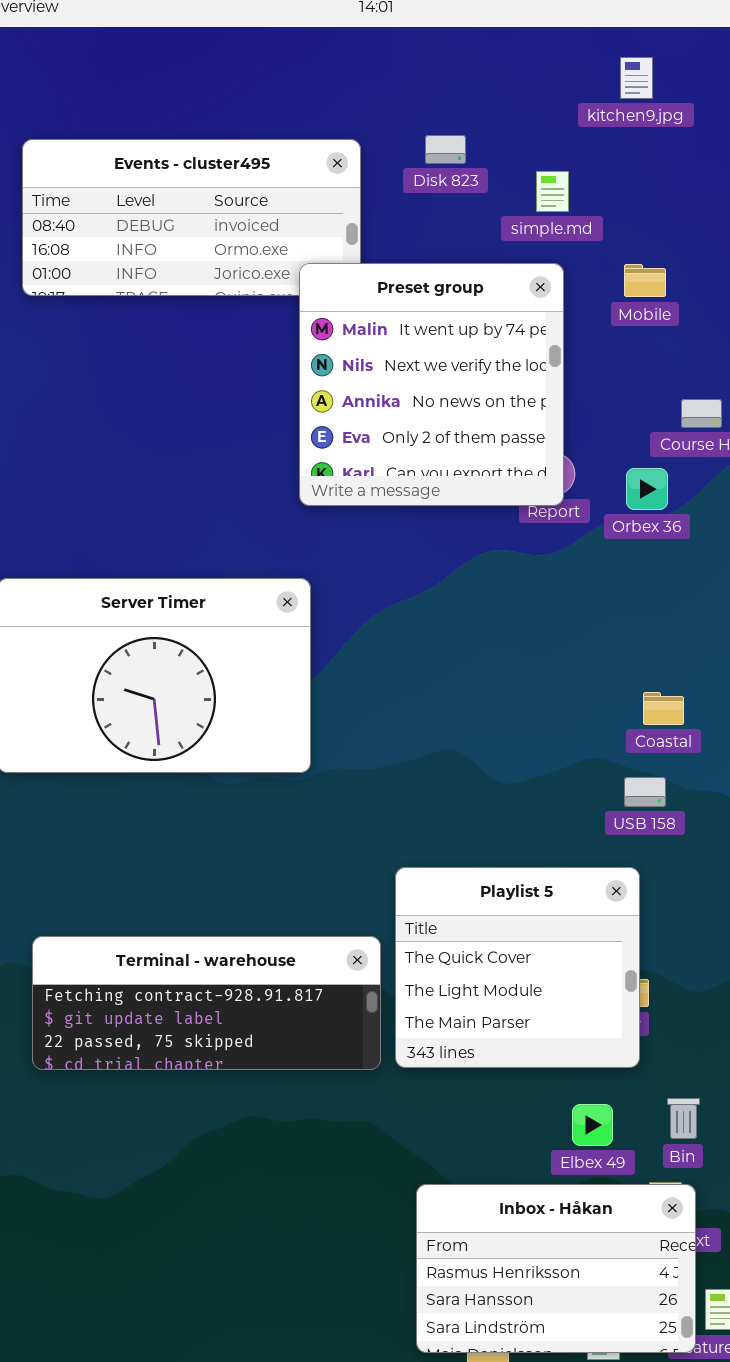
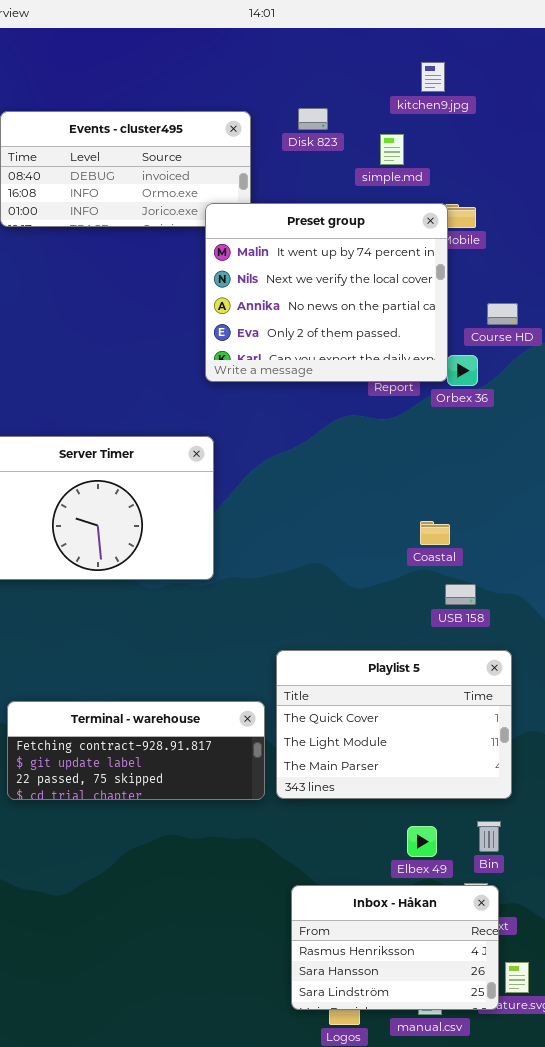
kitchen9.jpg: [620,57,653,99] -> [421,62,445,92], moved
Preset group: [299,263,564,506] -> [205,203,448,382], resized
Coastal: [643,692,684,725] -> [420,521,450,545], moved
Playlist 5: [395,867,640,1068] -> [276,650,512,799], resized

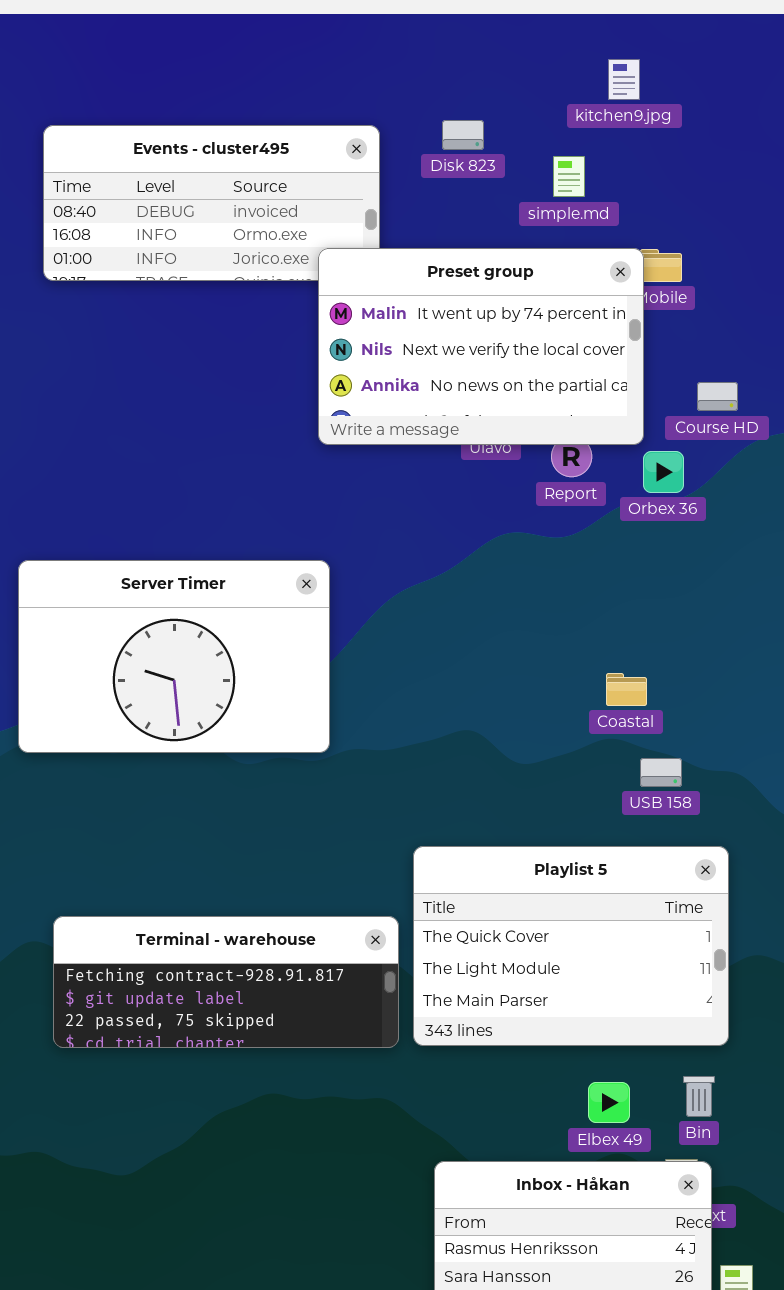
Preset group: [205,203,448,382] -> [318,248,644,445], resized

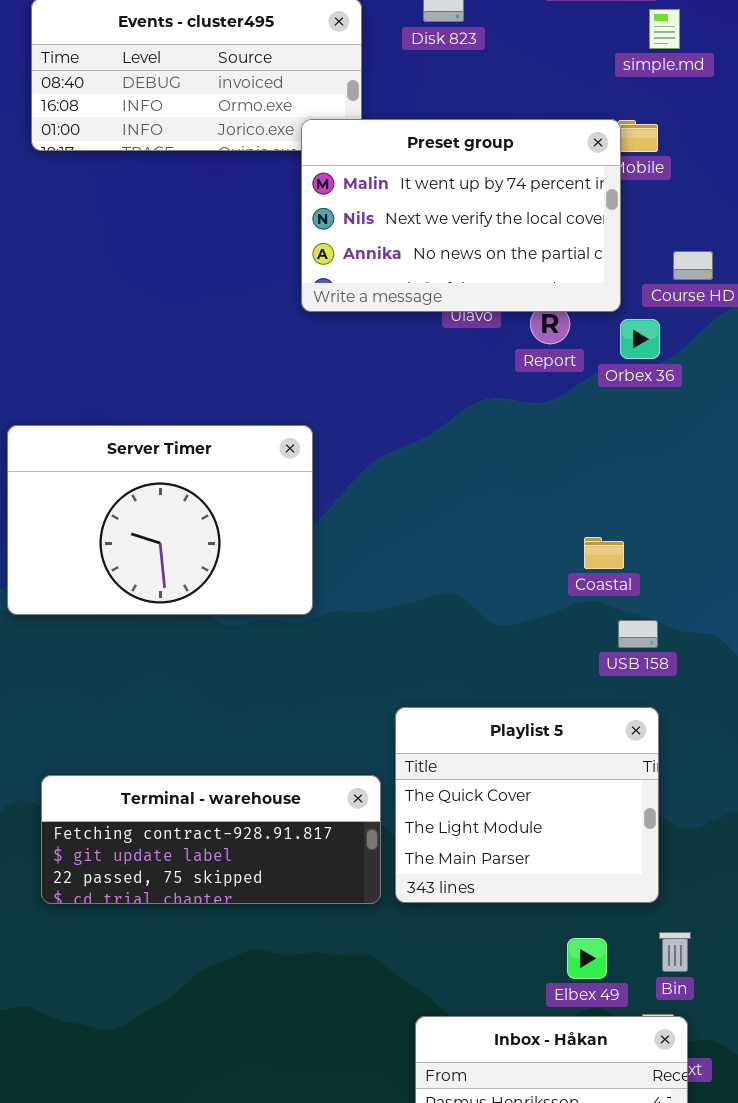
simple.md: [553,156,585,197] -> [649,9,680,49], moved
Playlist 5: [413,846,729,1046] -> [395,707,659,903], resized

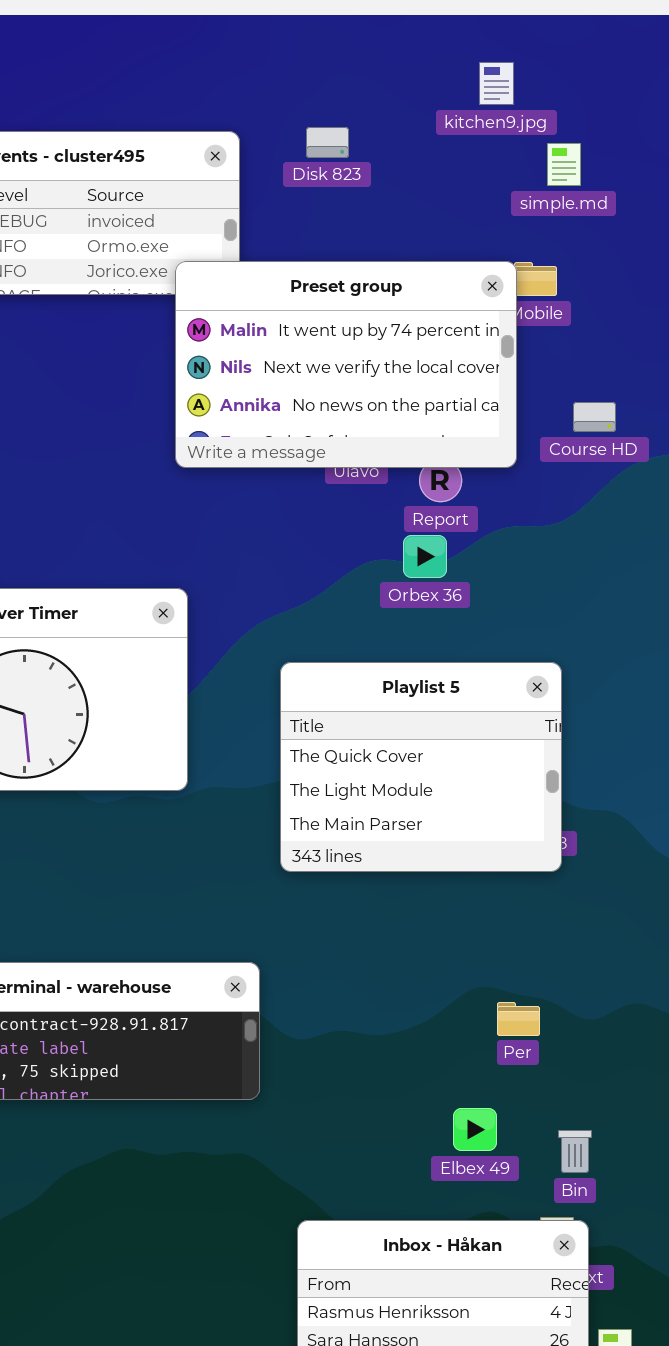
Orbex 36: [620,319,660,359] -> [403,535,447,578], moved
Playlist 5: [395,707,659,903] -> [280,662,562,872], moved
Elbex 49: [567,938,607,979] -> [453,1108,497,1151], moved

